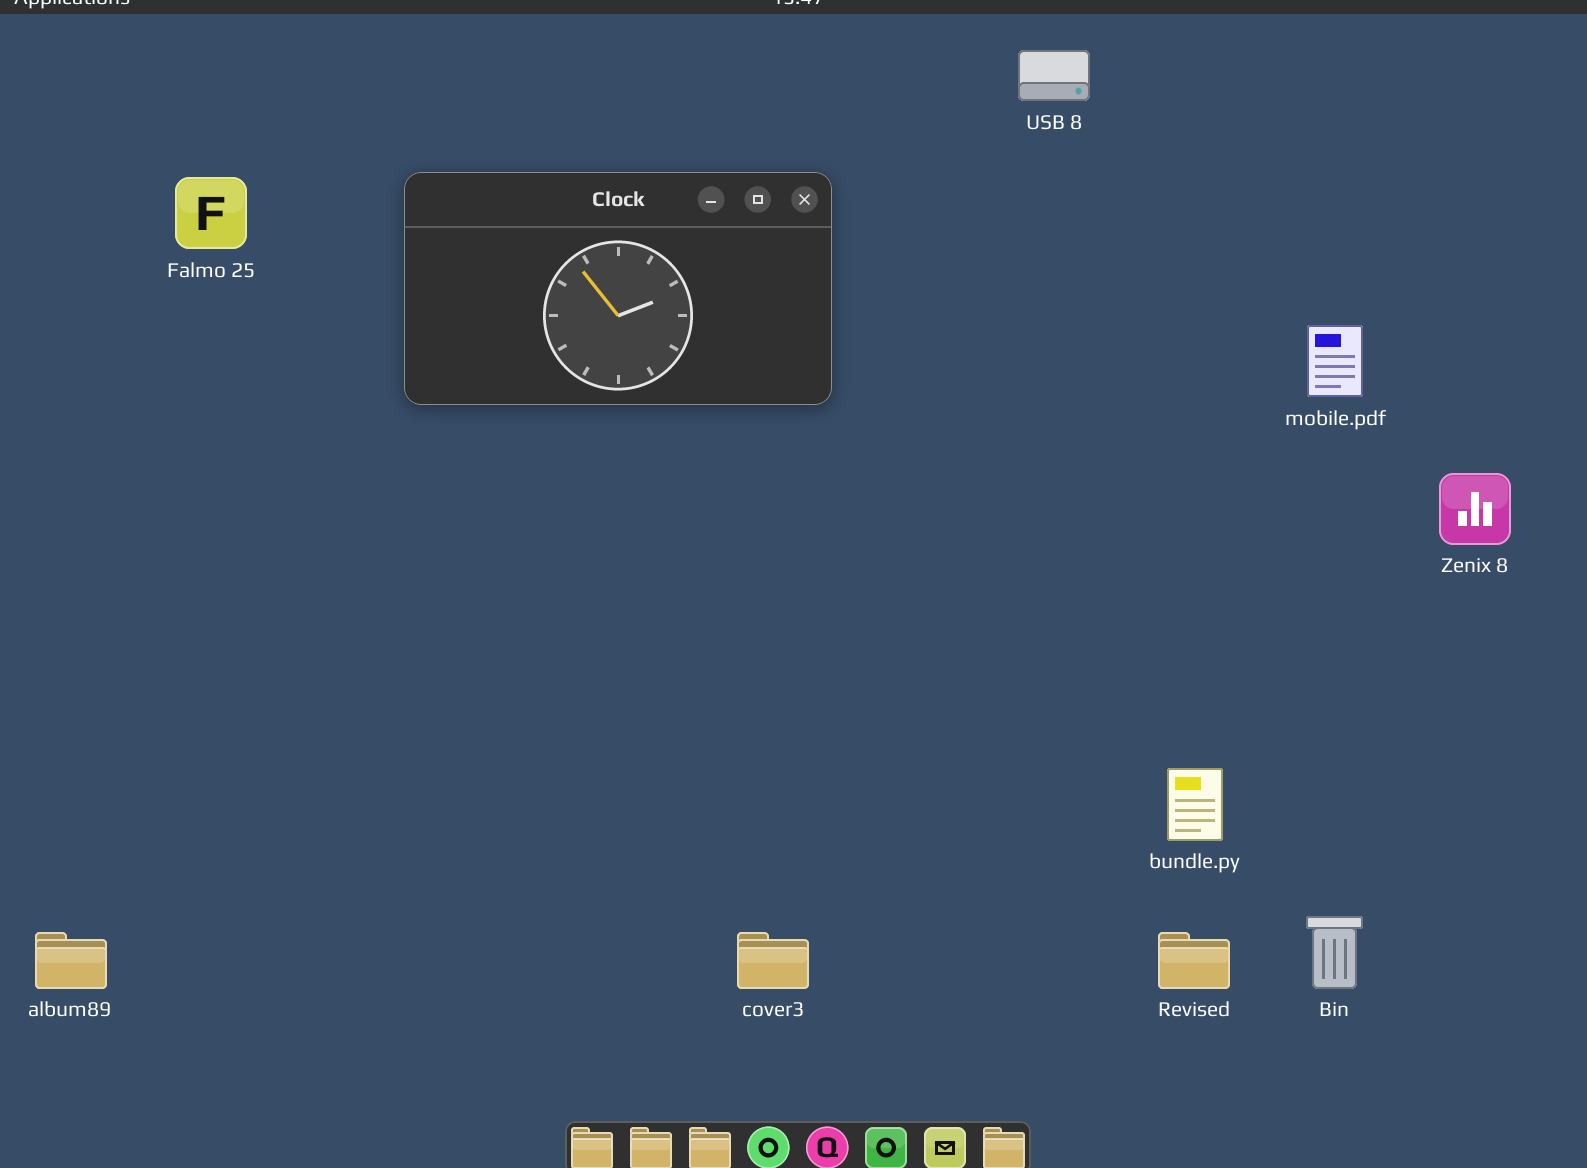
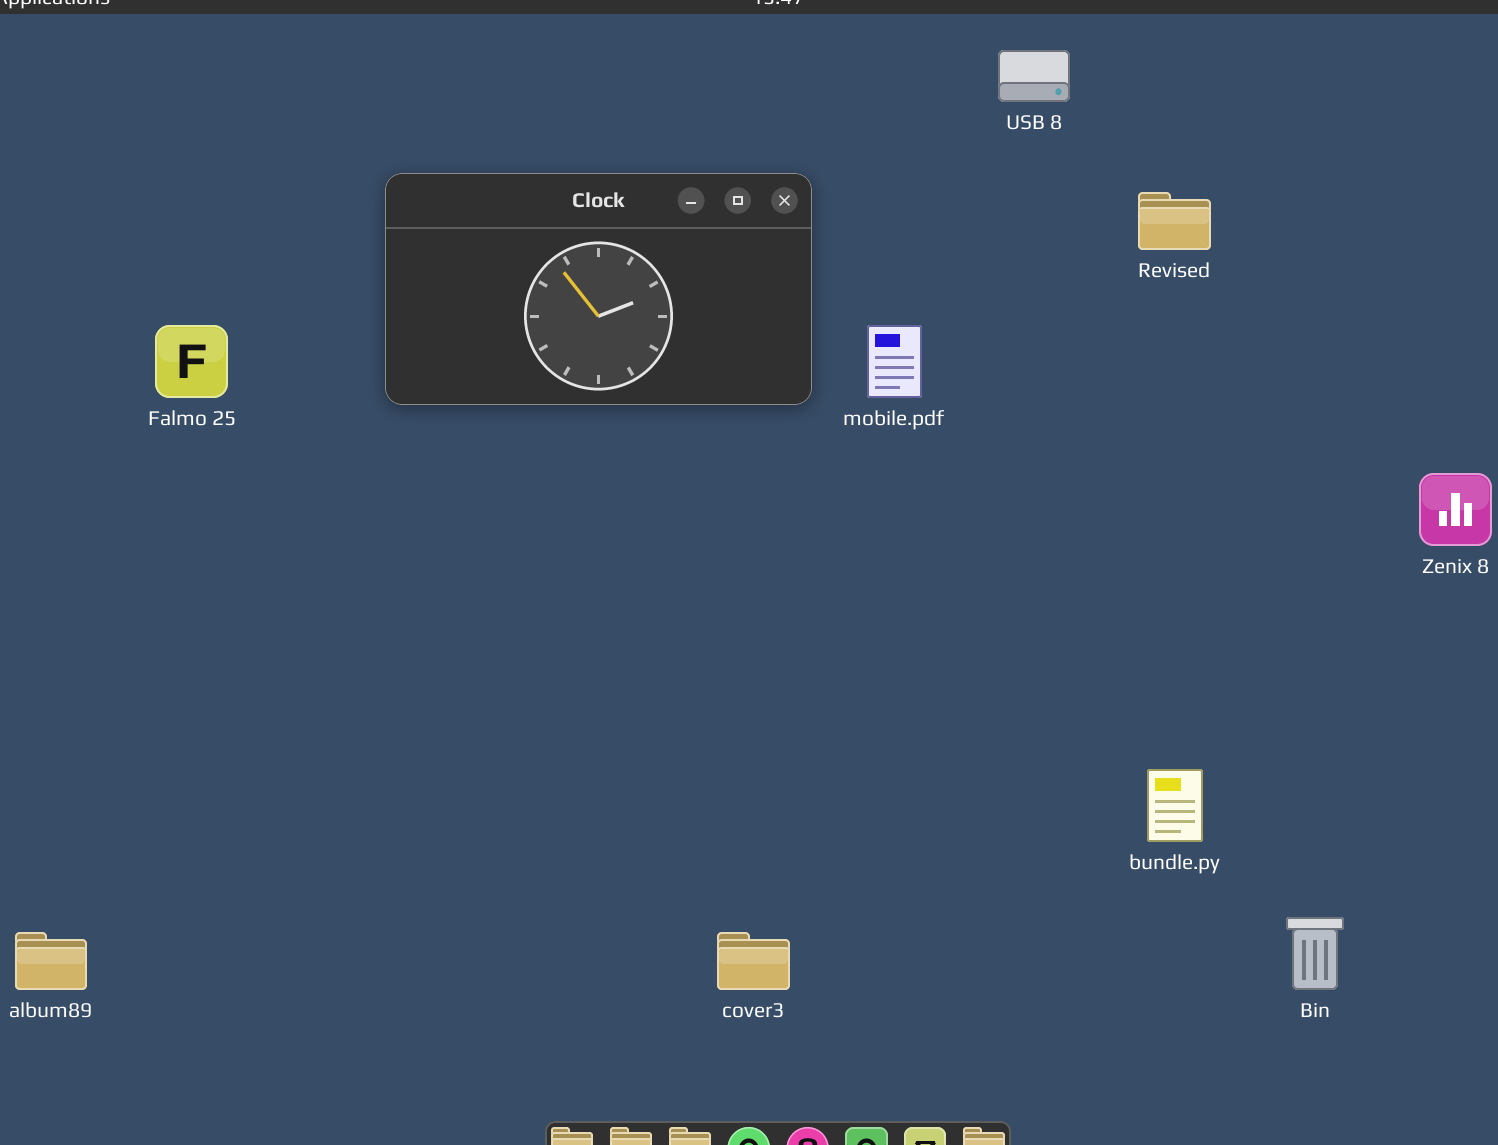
Falmo 25: [175,177,247,249] -> [155,325,228,398], moved
mobile.pdf: [1307,325,1363,397] -> [867,325,922,398], moved
Revised: [1158,932,1230,989] -> [1138,192,1211,250], moved

